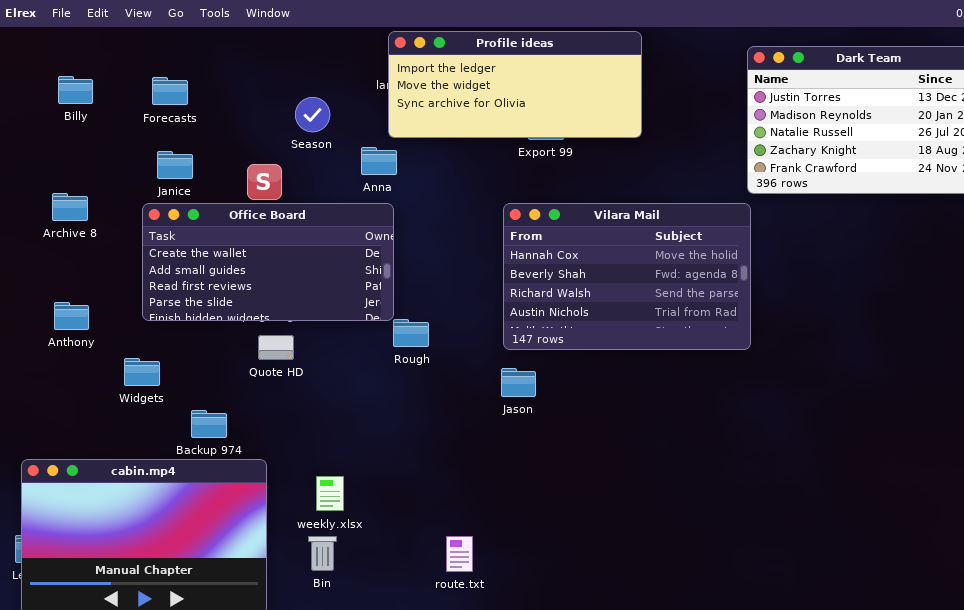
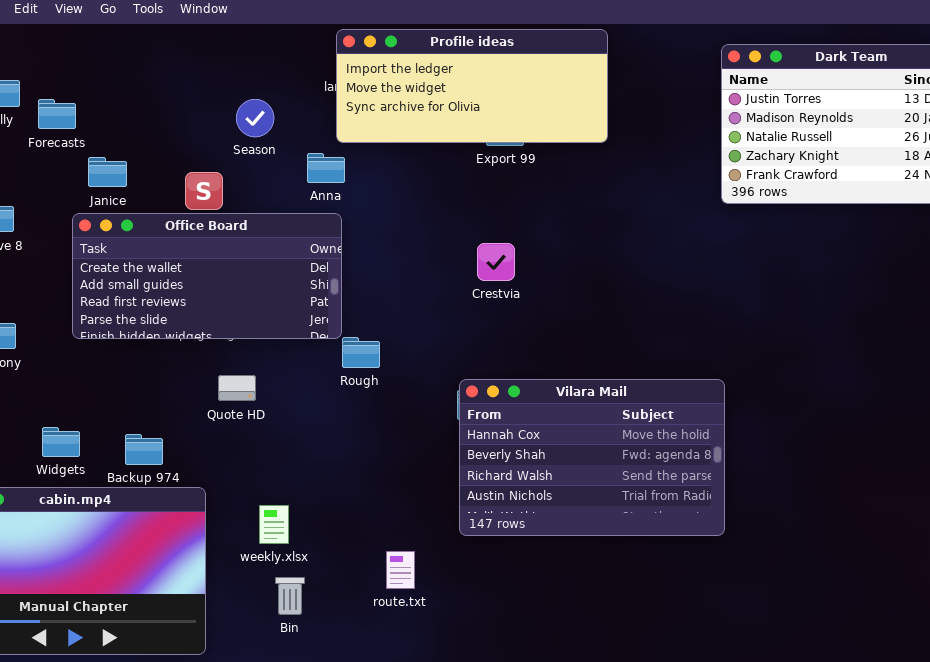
Forecasts: [152,77,188,105] -> [38,99,76,129], moved
Vilara Mail: [503,203,751,350] -> [459,379,725,536], moved
Quote HD: [258,335,294,360] -> [218,375,256,401], moved
Widgets: [124,358,160,386] -> [42,427,80,457], moved
Bin: [308,536,337,571] -> [275,577,305,615], moved
route.txt: [446,536,473,572] -> [386,551,415,589], moved

